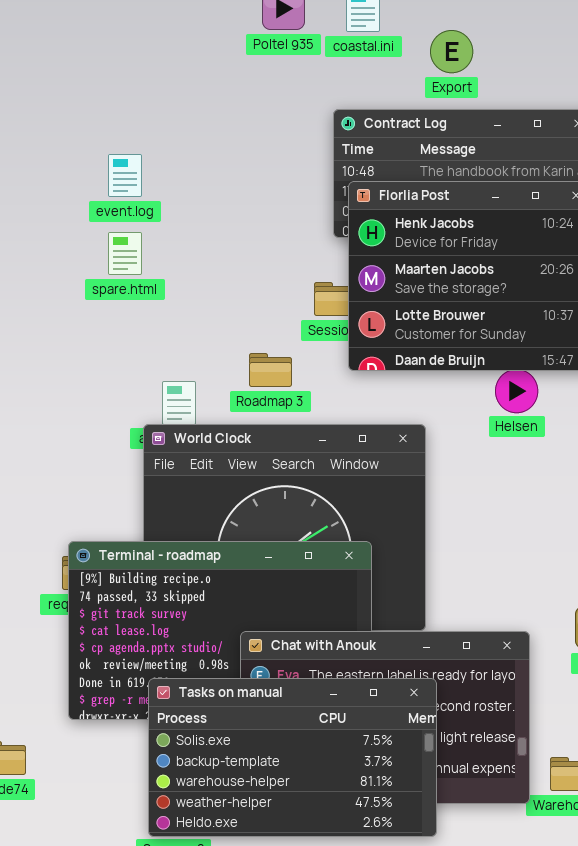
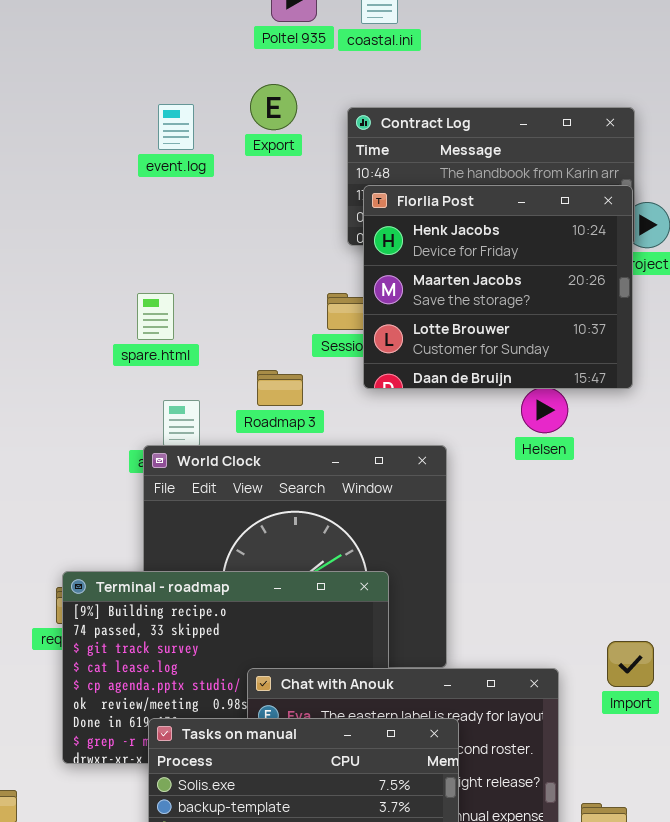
Export: [430,30,473,73] -> [250,84,297,130], moved
event.log: [108,154,142,197] -> [158,104,194,150], moved
spare.html: [108,232,142,275] -> [137,293,174,340], moved

